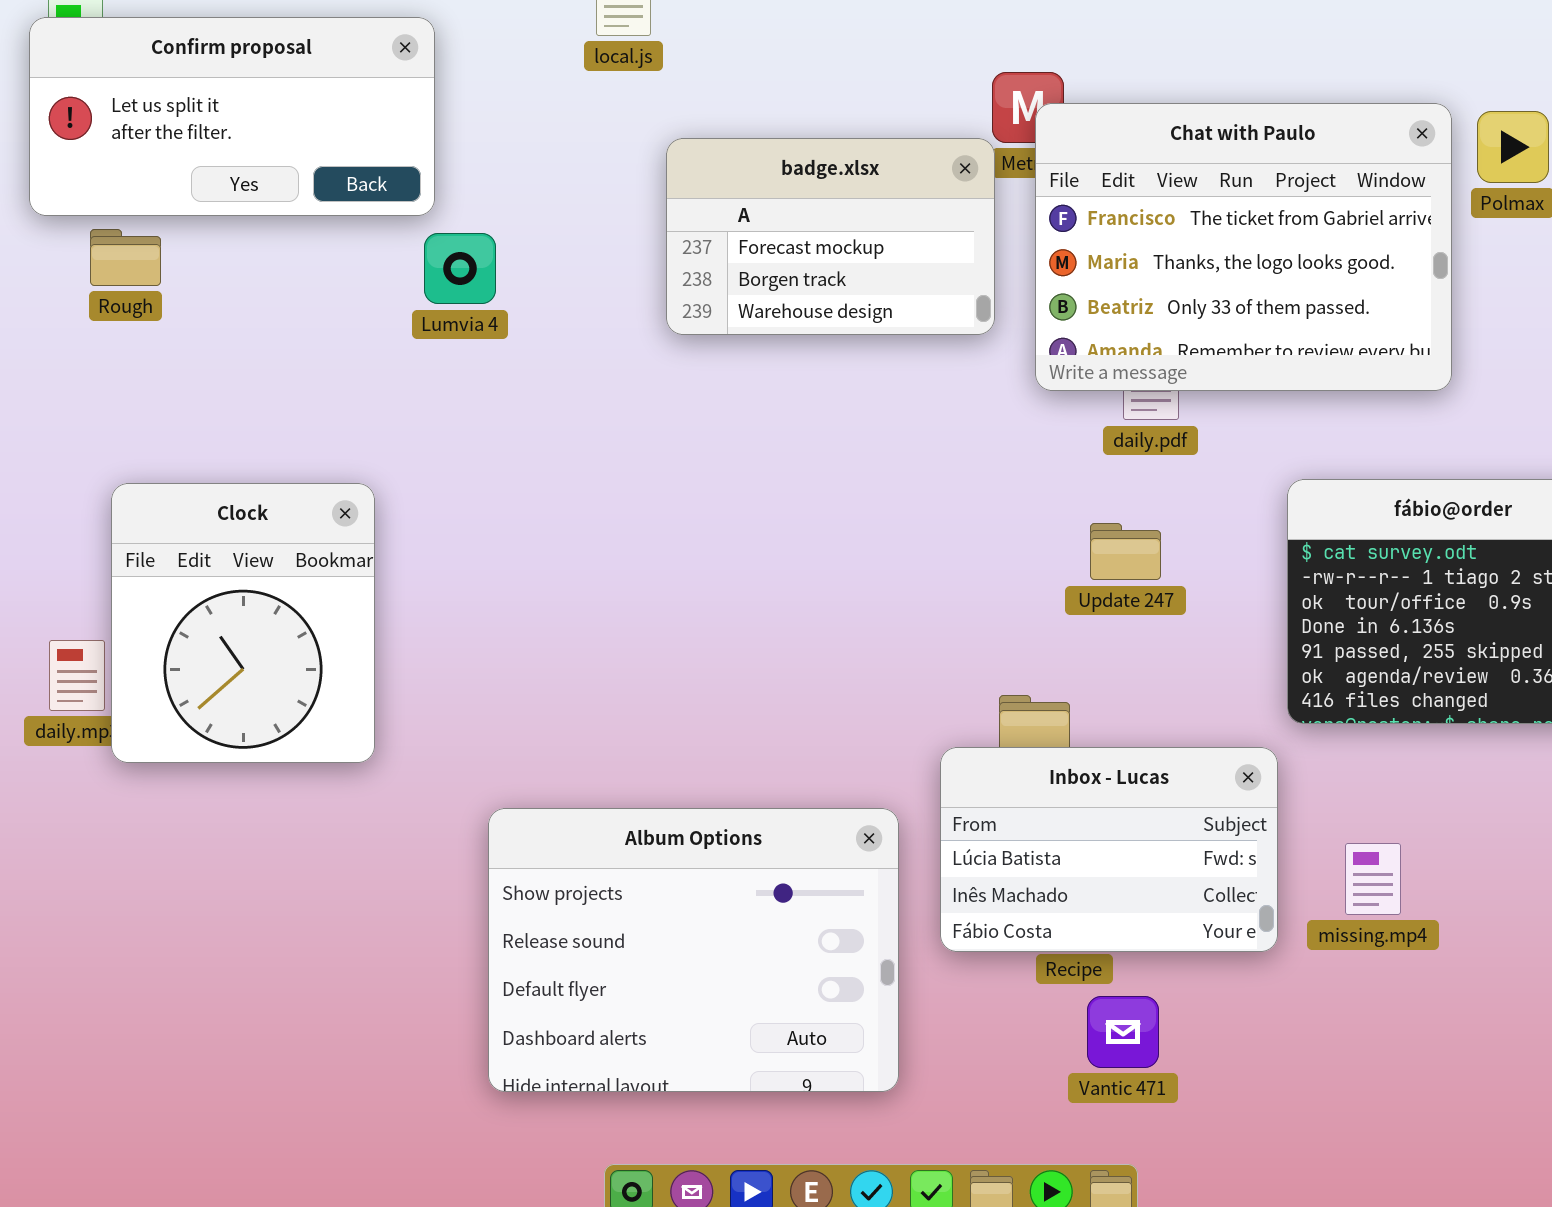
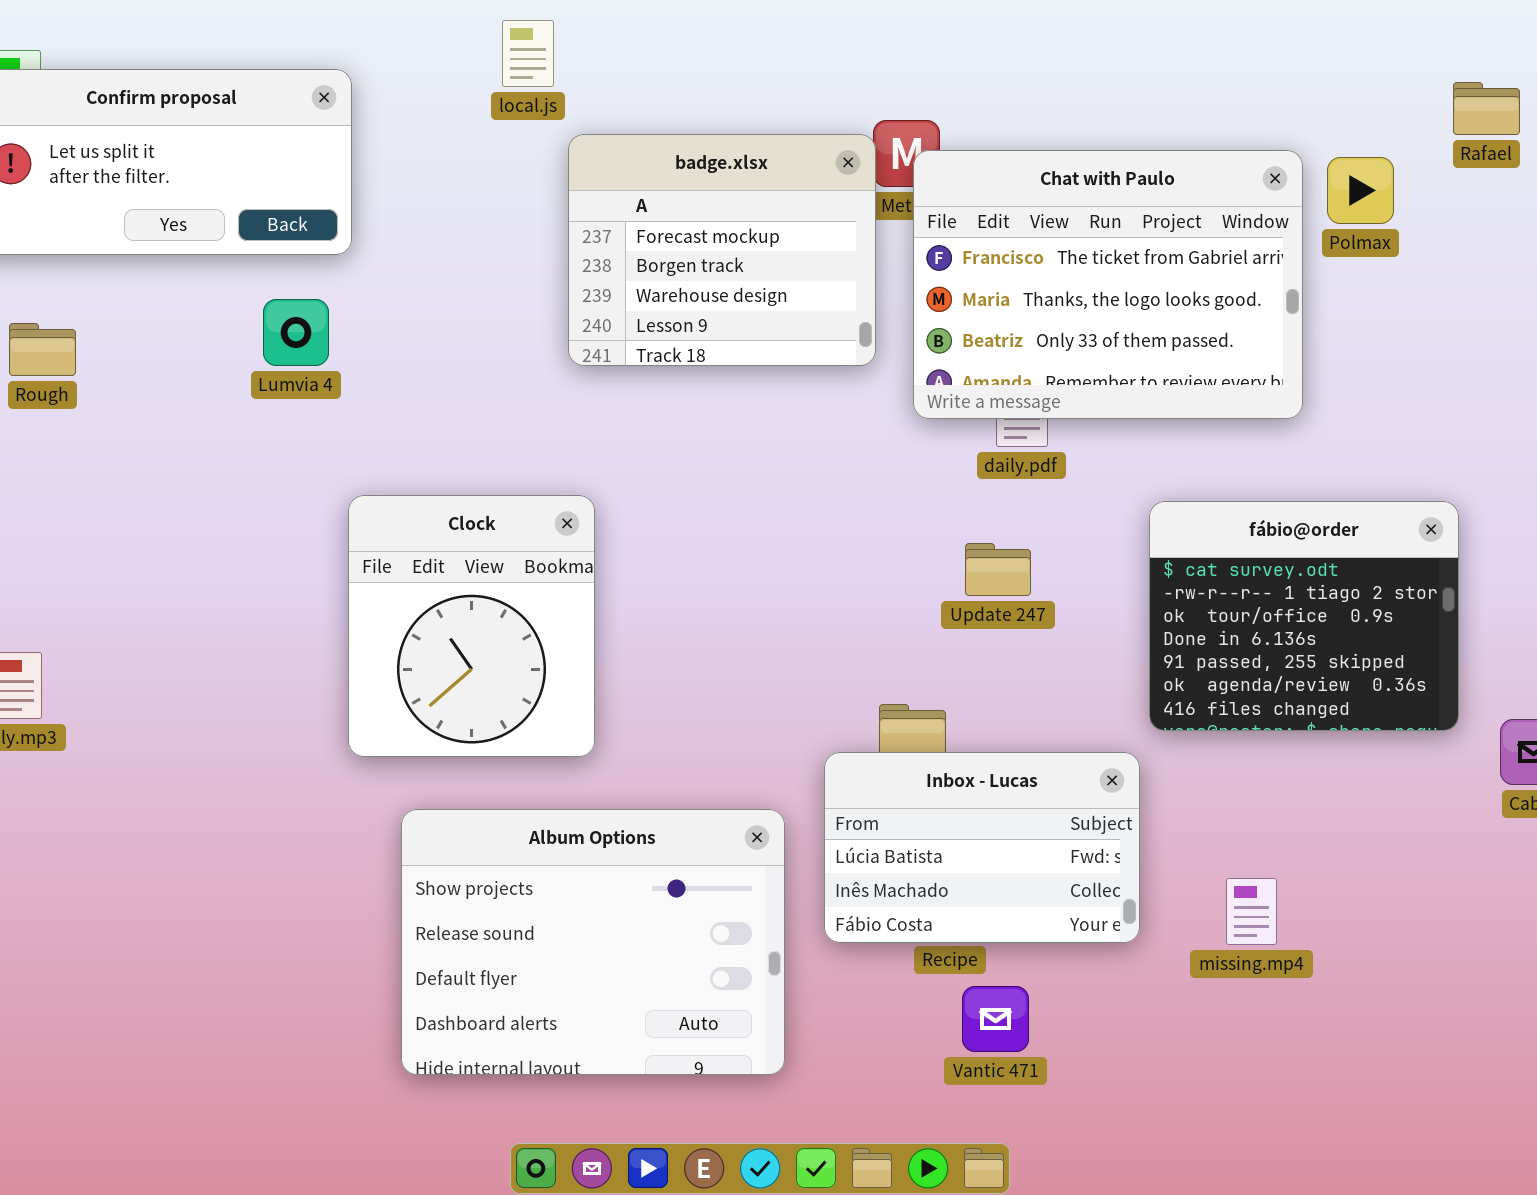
badge.xlsx: [666,138,995,335] -> [568,134,876,366], resized
Rough: [90,229,161,286] -> [9,323,76,376], moved
Lumvia 4: [424,233,496,304] -> [263,299,329,366], moved
Clock: [111,483,375,763] -> [348,495,595,757], moved
missing.mp4: [1345,843,1401,915] -> [1226,878,1277,945], moved

